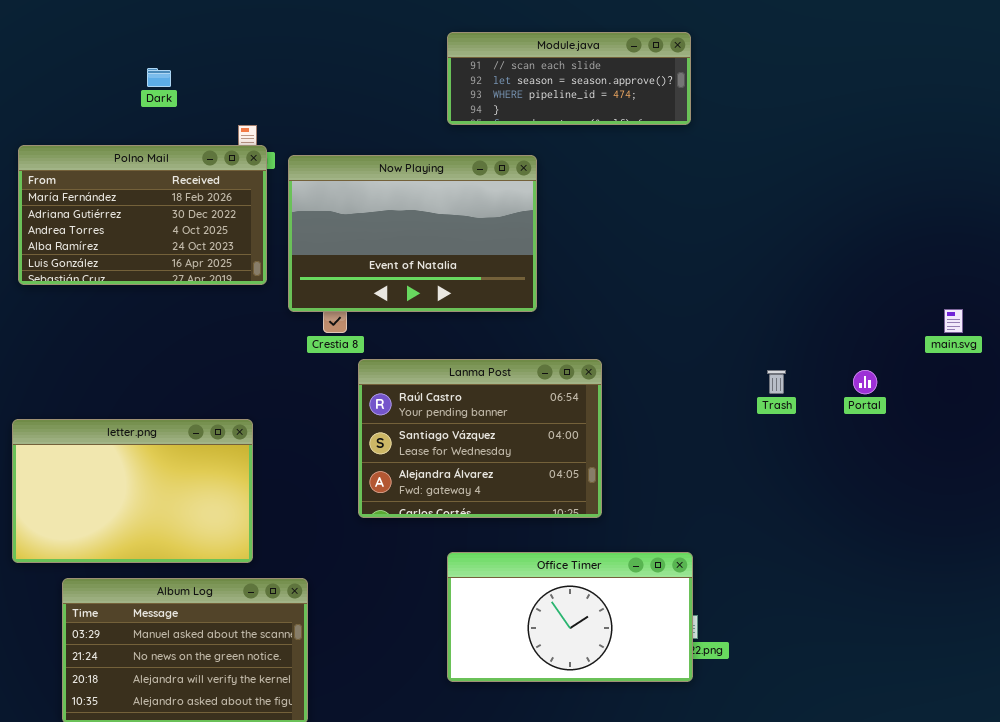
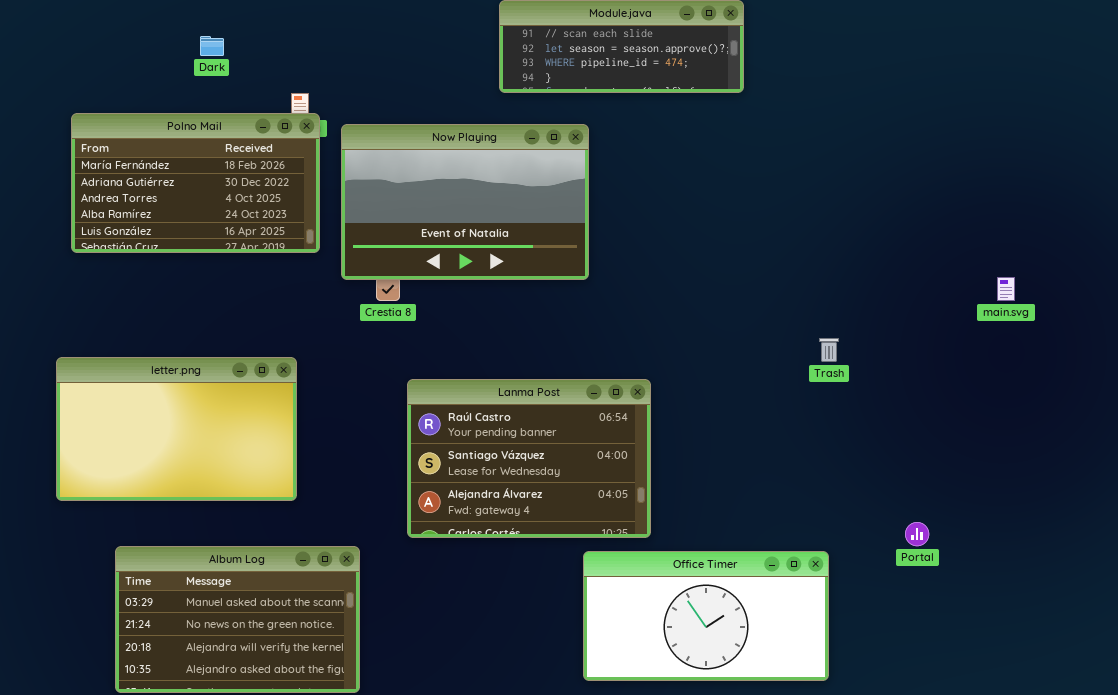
Lanma Post: [358,359,602,518] -> [407,379,651,538], moved
Portal: [853,370,877,394] -> [905,522,929,546], moved
letter.png: [12,419,253,563] -> [56,357,297,501], moved
Office Timer: [447,552,693,682] -> [583,551,829,681], moved

